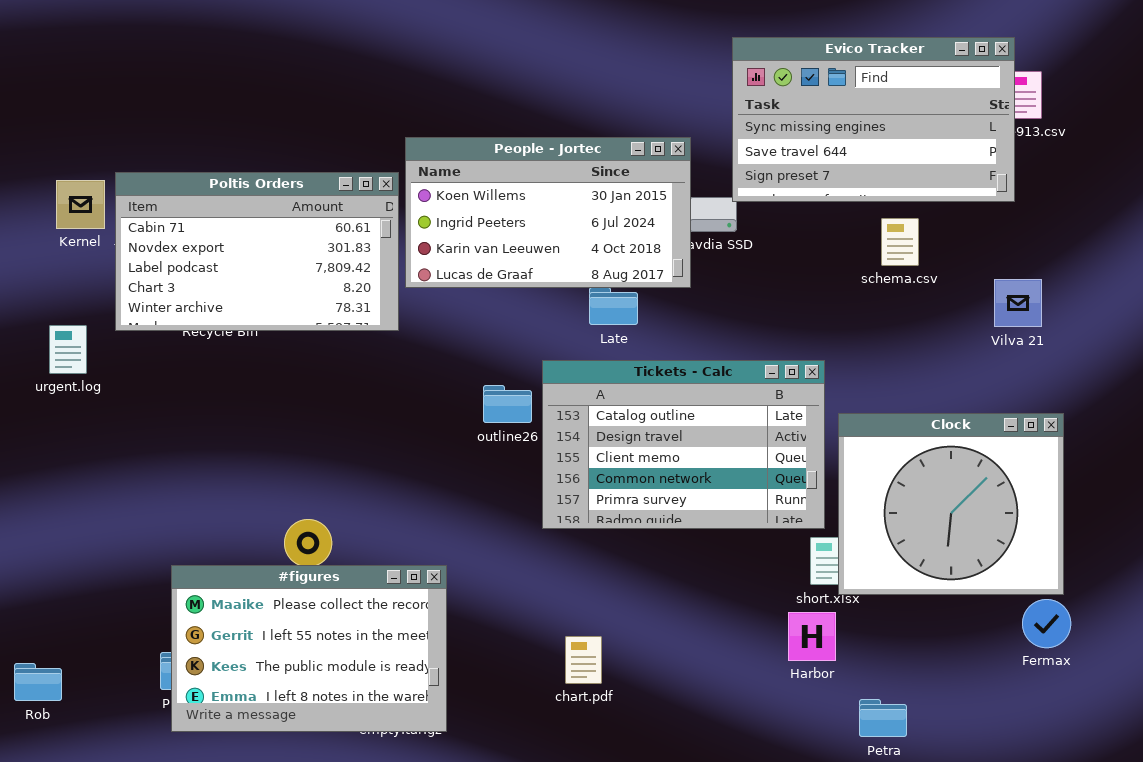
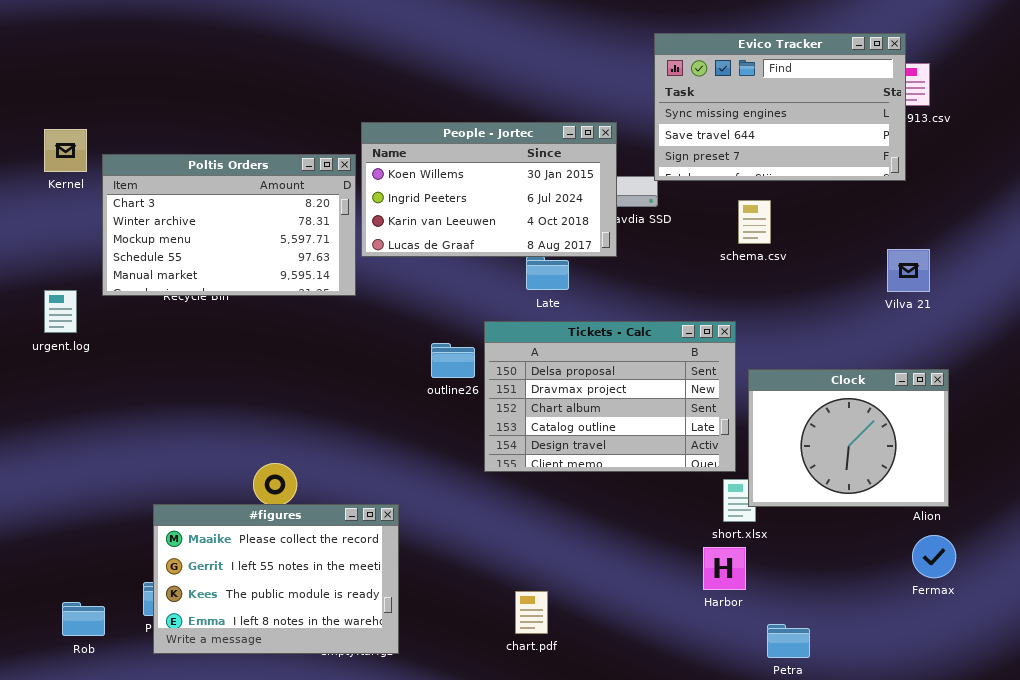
Poltis Orders: [115,172,399,331] -> [102,154,356,296], scrolled down 3 rows
Kernel: [56,180,105,229] -> [44,129,87,172], moved
schema.csv: [881,218,919,266] -> [738,200,771,244], moved
Tickets - Calc: [542,360,825,529] -> [484,321,736,472], scrolled up 3 rows
Clock: [838,413,1064,595] -> [748,369,949,507], resized
chart.pdf: [565,636,602,684] -> [515,591,548,634], moved
Rob: [14,663,62,701] -> [62,602,105,636], moved

